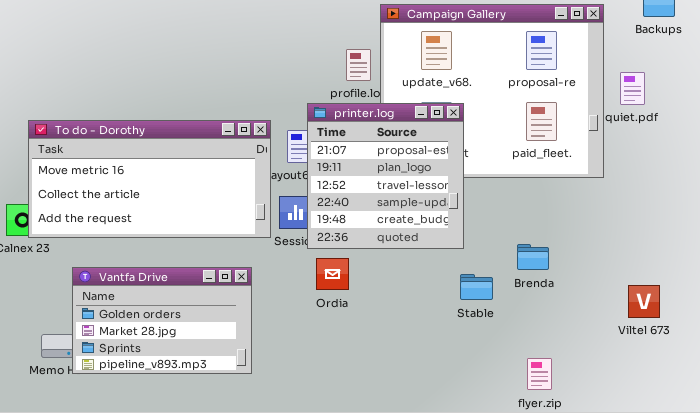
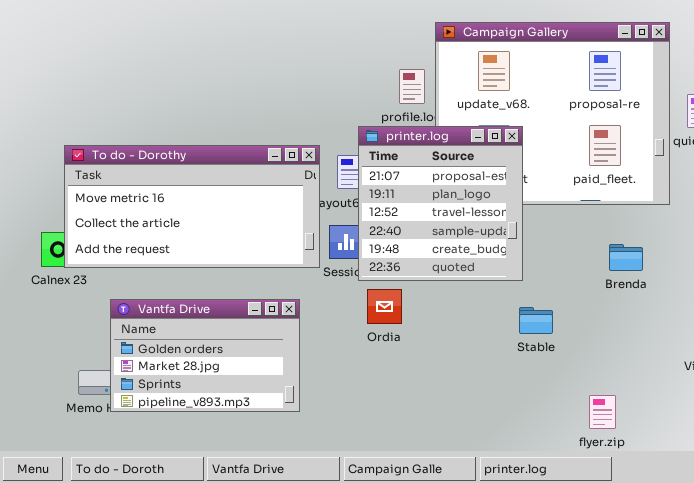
Brenda: [517,244,549,270] -> [609,244,643,271], moved

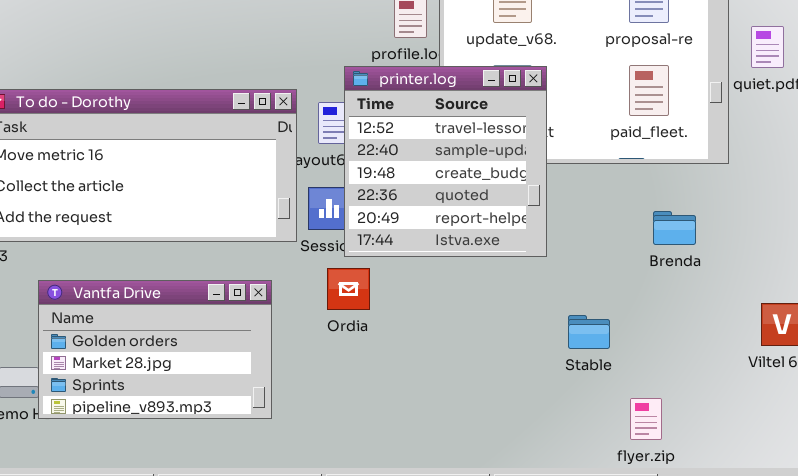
printer.log: [358,126,523,281] -> [344,66,547,257], scrolled down 2 rows
Ordia: [367,289,402,324] -> [327,268,370,310], moved
Stable: [519,307,553,334] -> [568,315,610,349], moved

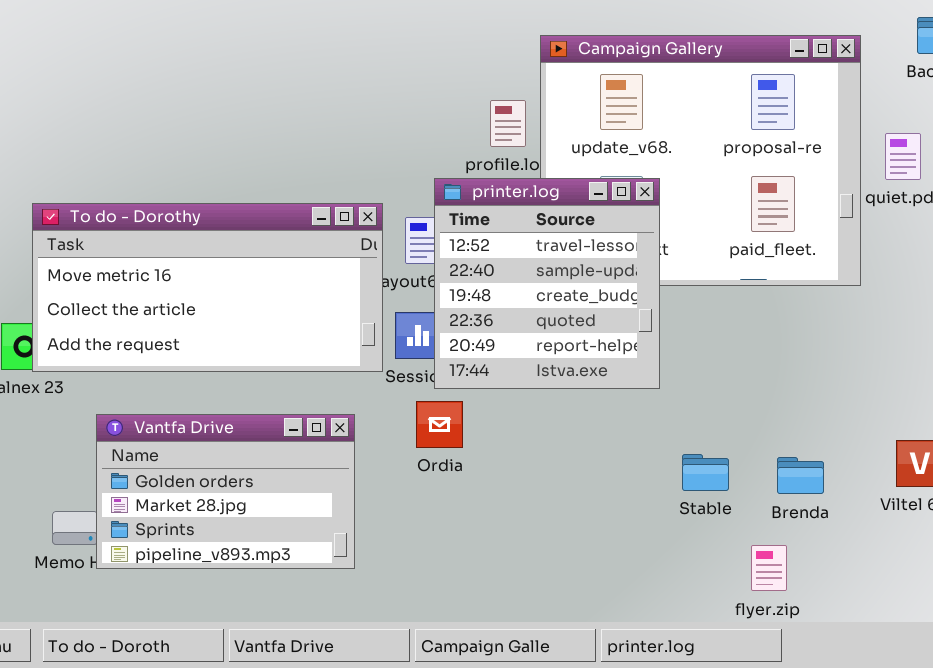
Brenda: [653,211,696,245] -> [777,457,824,494], moved

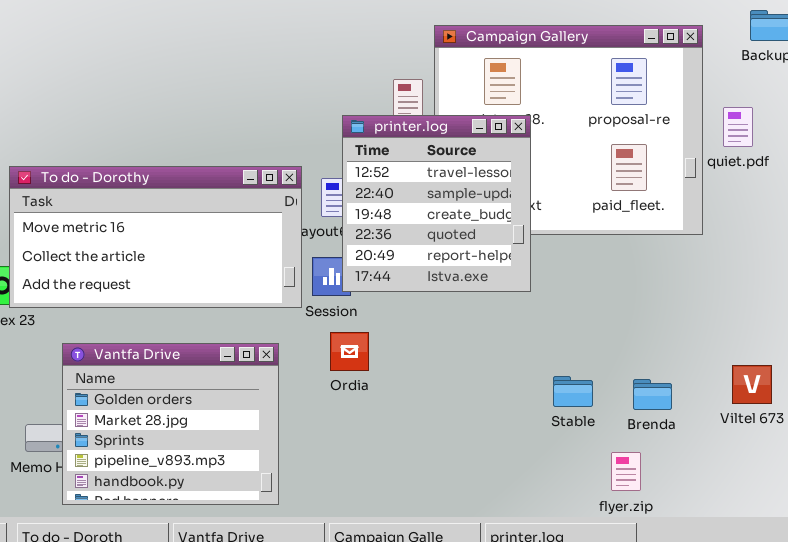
printer.log: [434,178,660,389] -> [342,115,531,292], moved
Vantfa Drive: [96,414,355,569] -> [62,343,279,505], resized

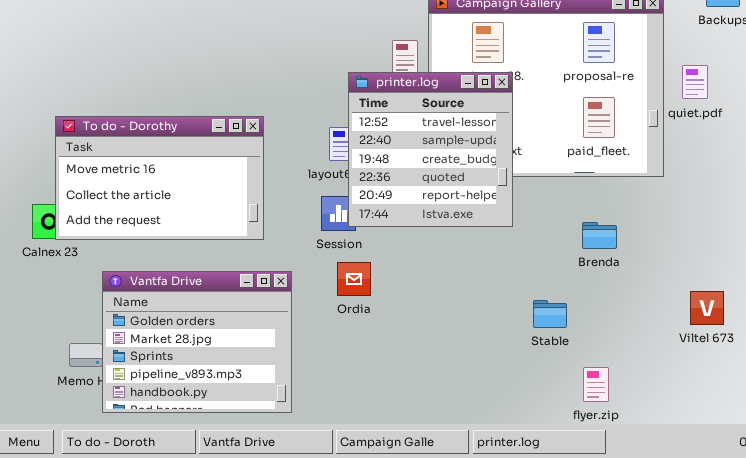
To do - Dorothy: [9,166,302,308] -> [55,116,264,240], resized
Brenda: [633,379,672,410] -> [582,222,617,249], moved

